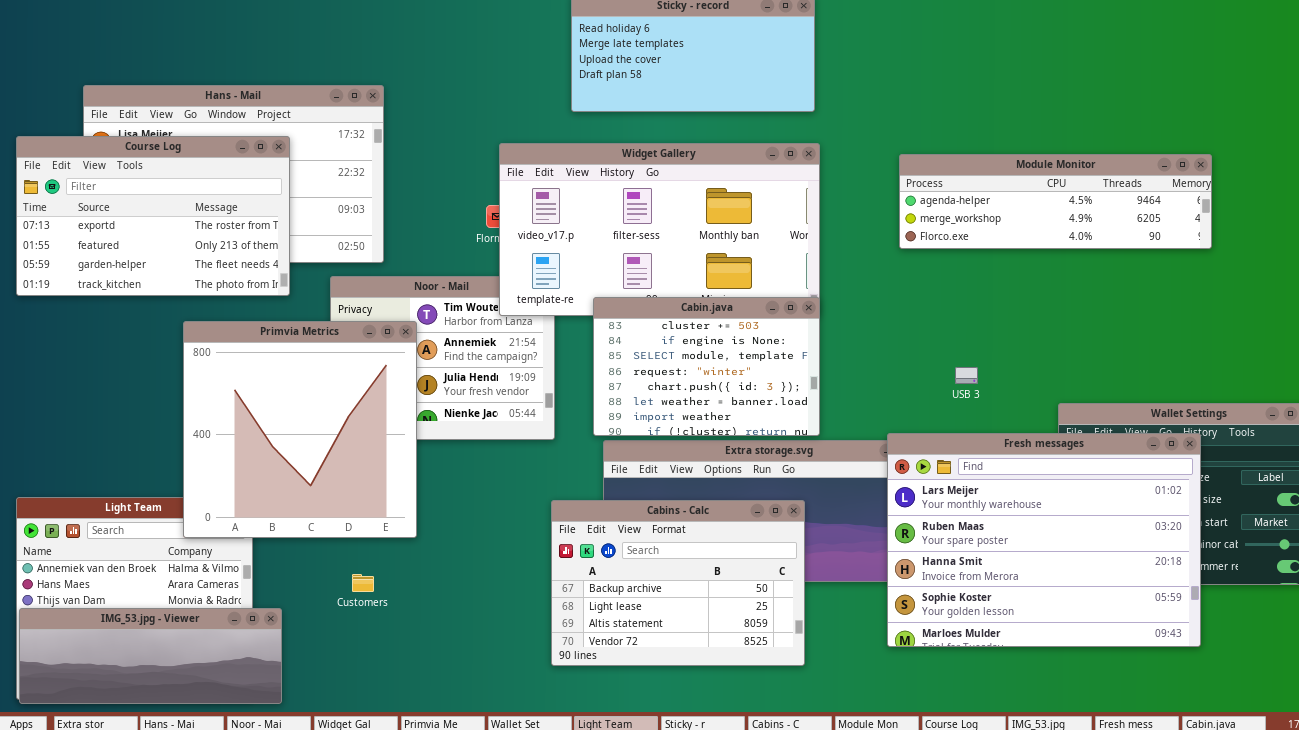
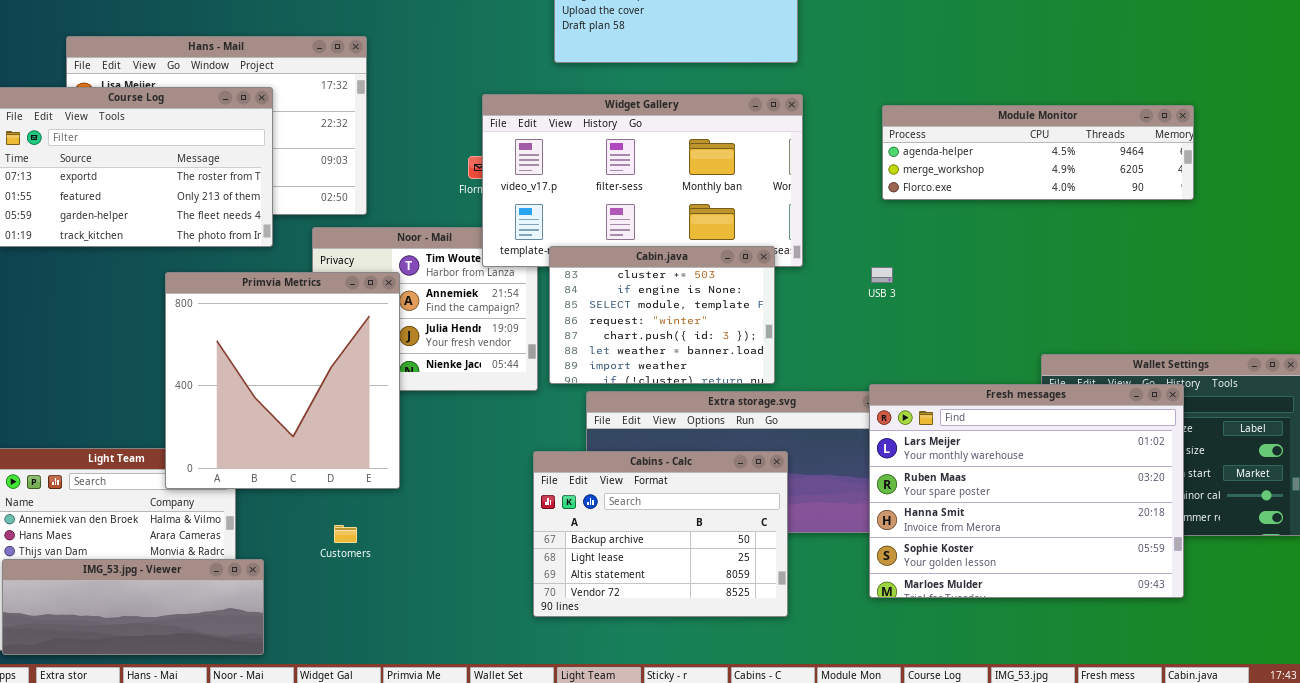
Cabin.java: [593,297,820,436] -> [549,246,775,384], moved
USB 3: [955,367,978,384] -> [871,267,893,283], moved

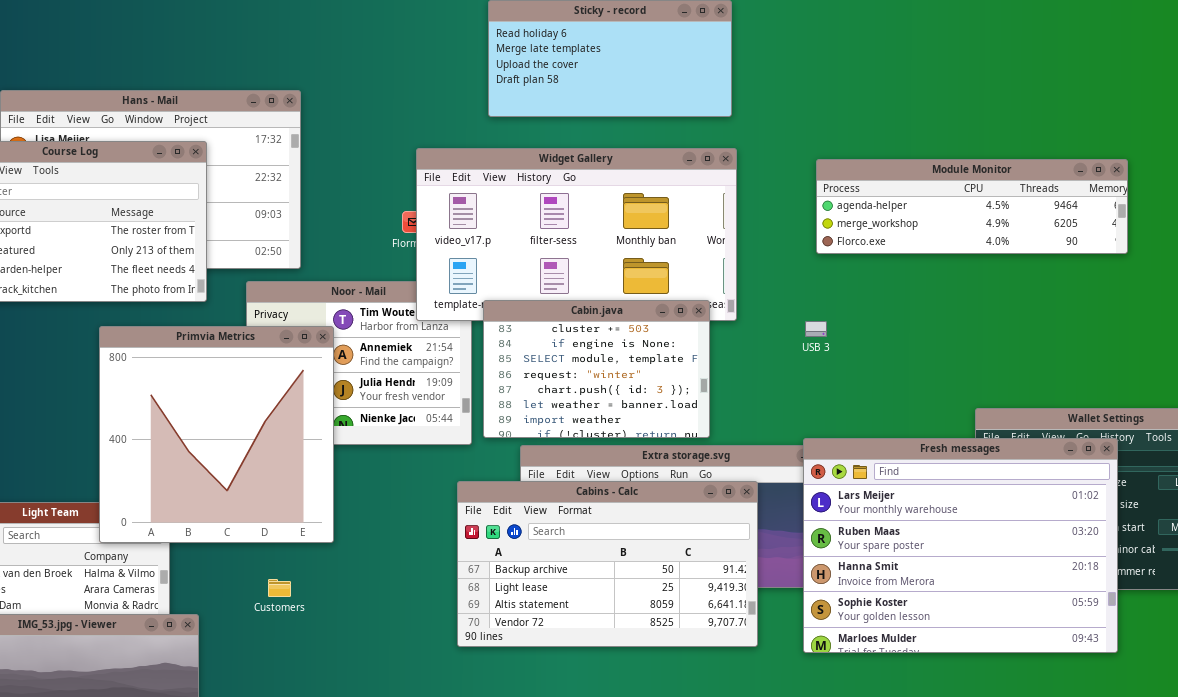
Cabins - Calc: [533,451,788,617] -> [457,481,758,647], moved, resized

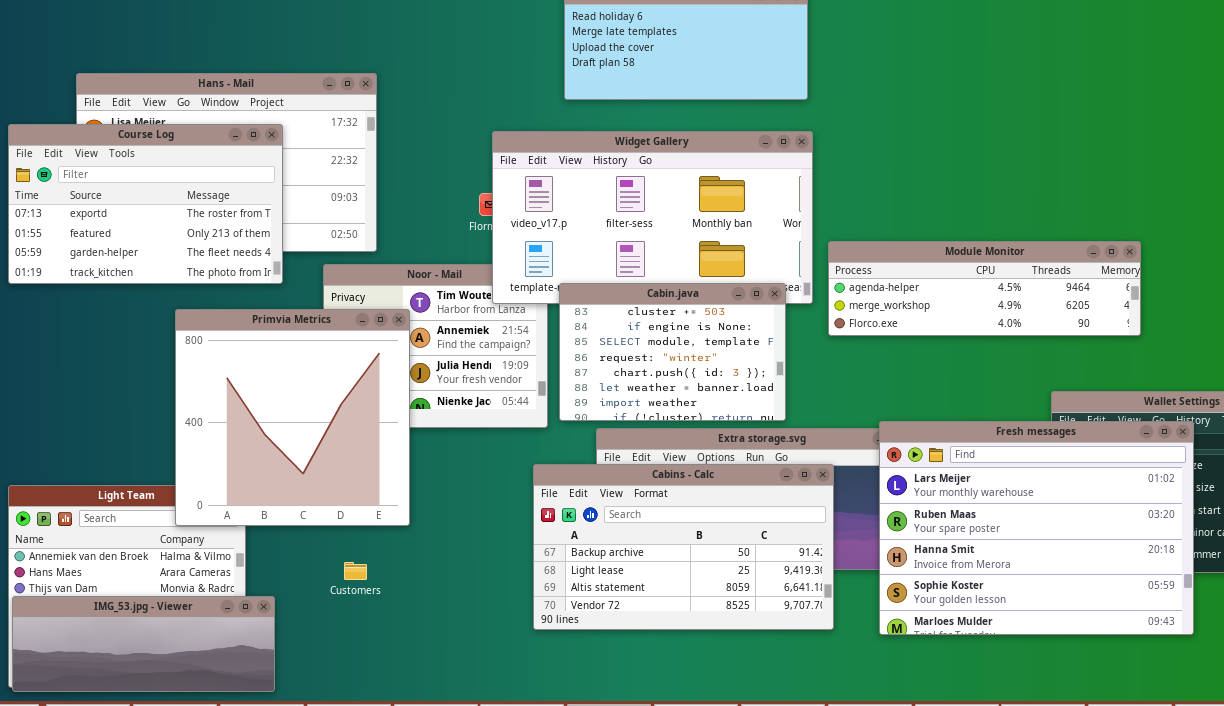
Module Monitor: [816,159,1128,254] -> [828,241,1141,336], moved

